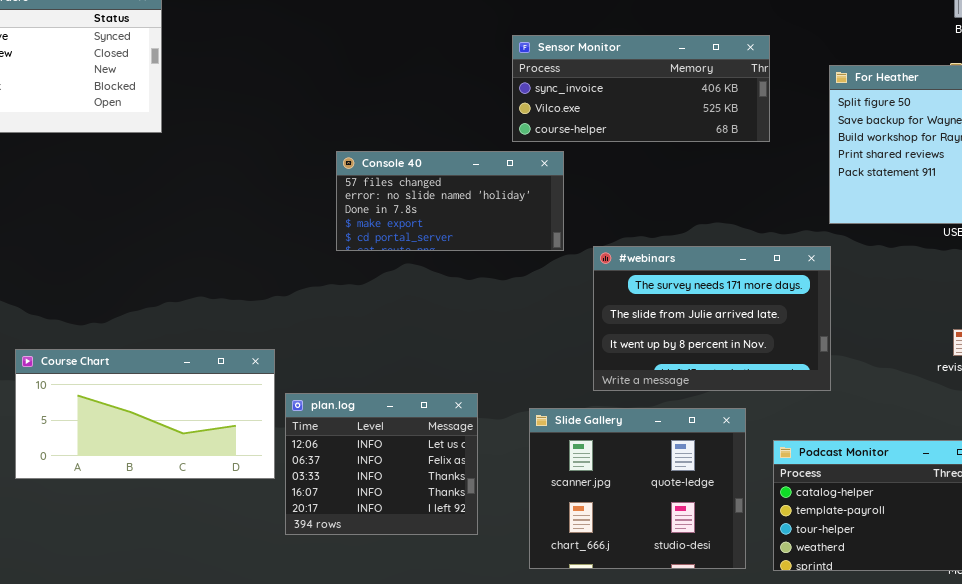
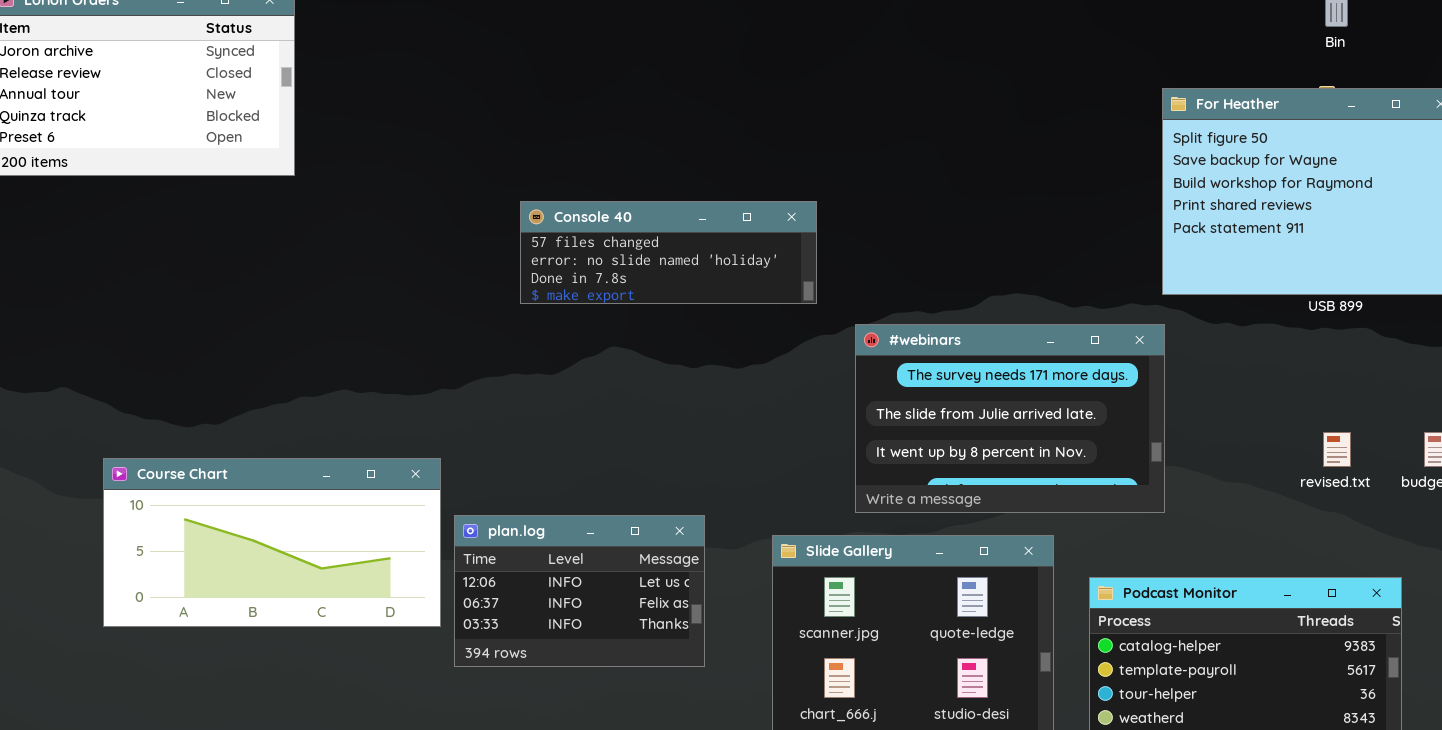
Sensor Monitor: [512,35,770,142] -> none, closed
Console 40: [336,151,564,251] -> [520,201,817,304], resized
plan.log: [285,393,478,535] -> [454,515,705,667], resized

